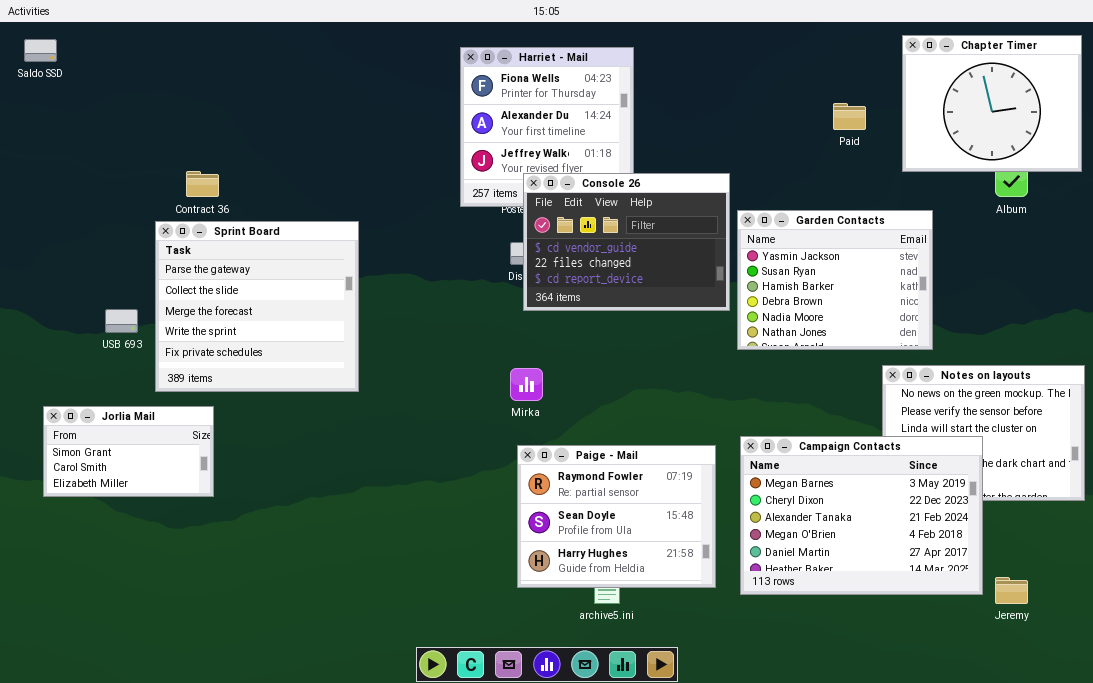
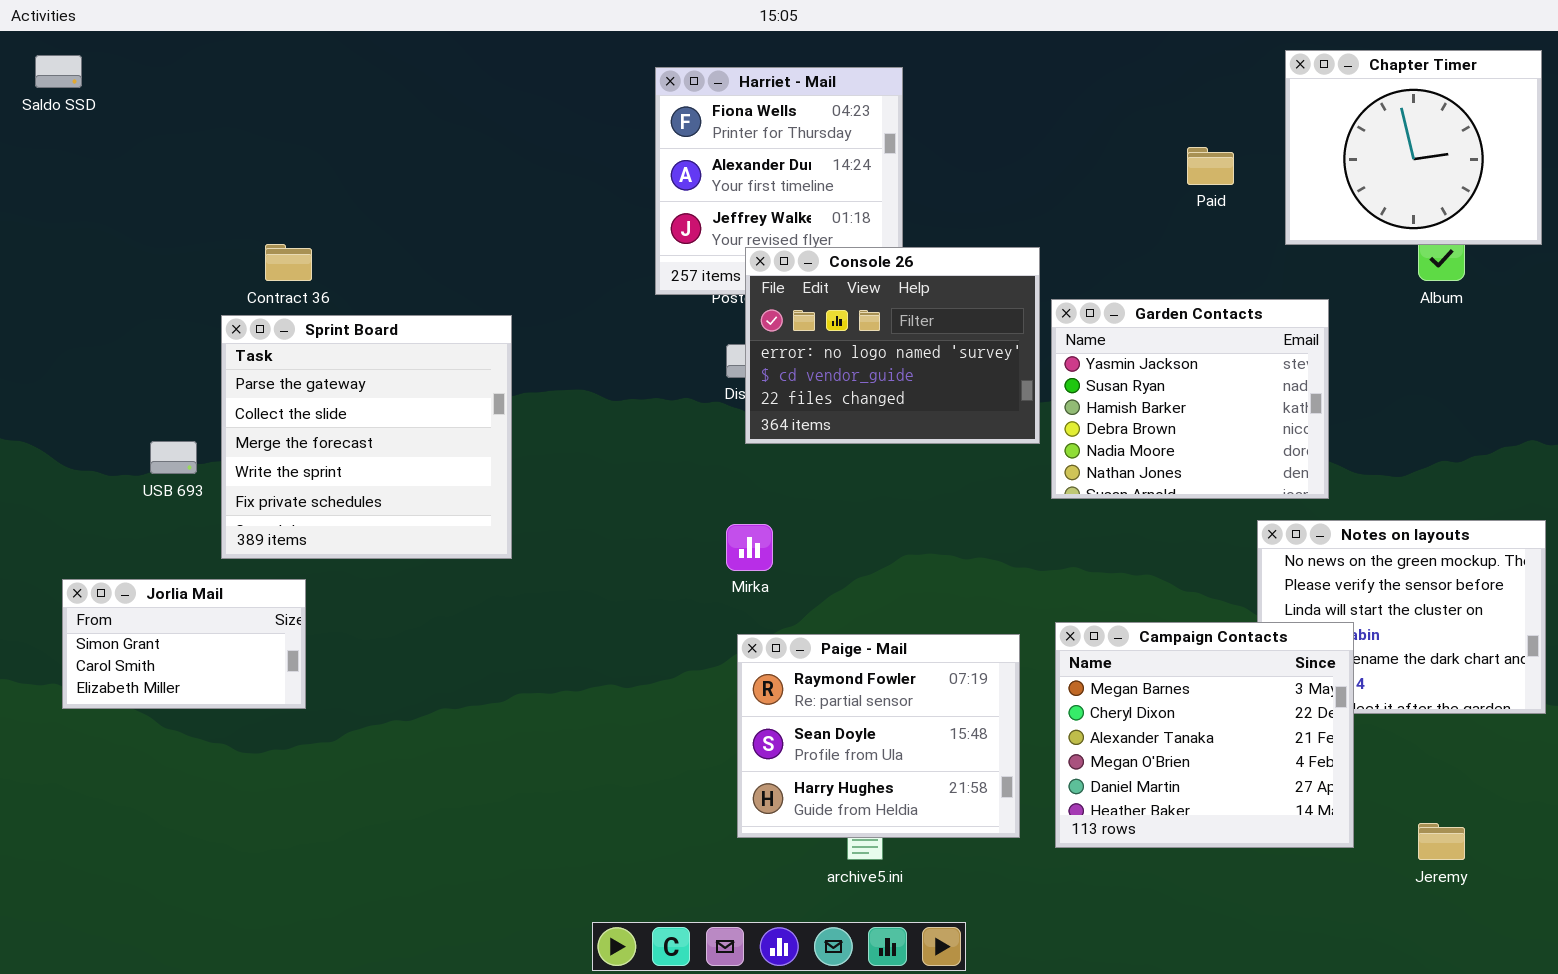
Console 26: [523,173,730,311] -> [745,247,1040,444], scrolled up 1 row
Campaign Contacts: [740,436,983,595] -> [1055,622,1354,848], resized

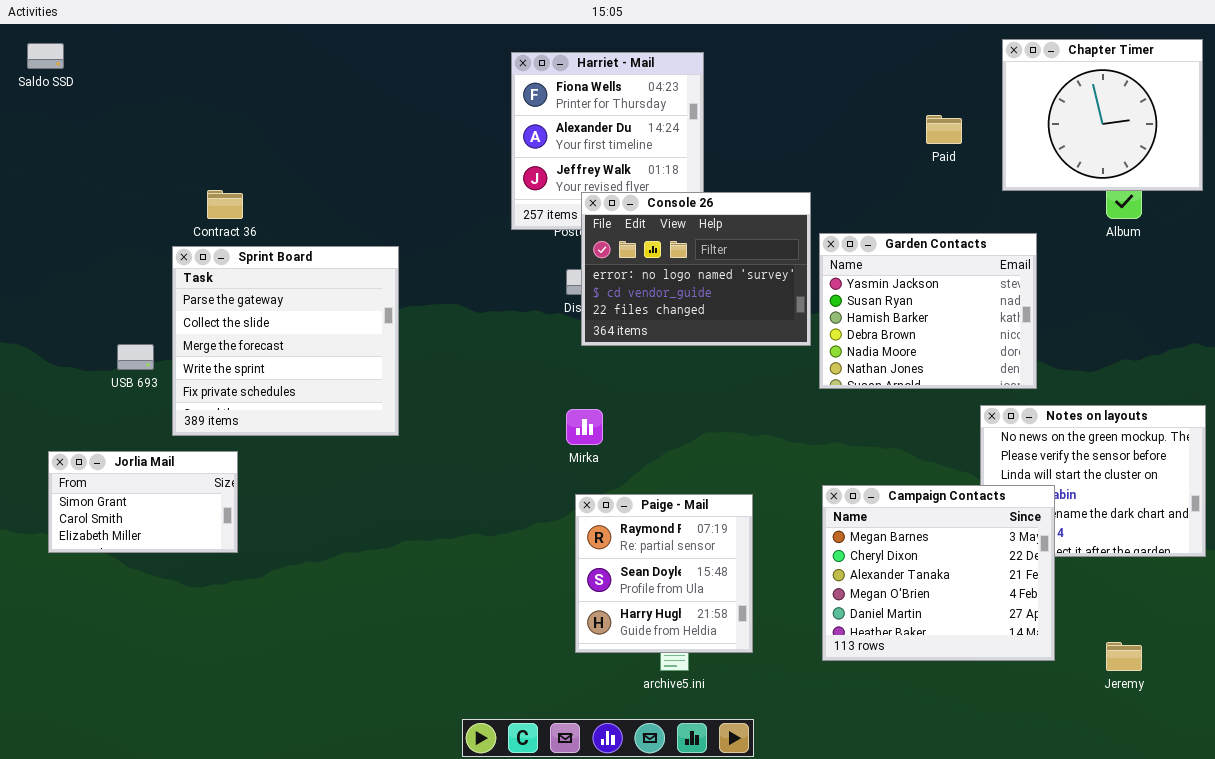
Paige - Mail: [737,634,1020,838] -> [575,494,753,653], resized

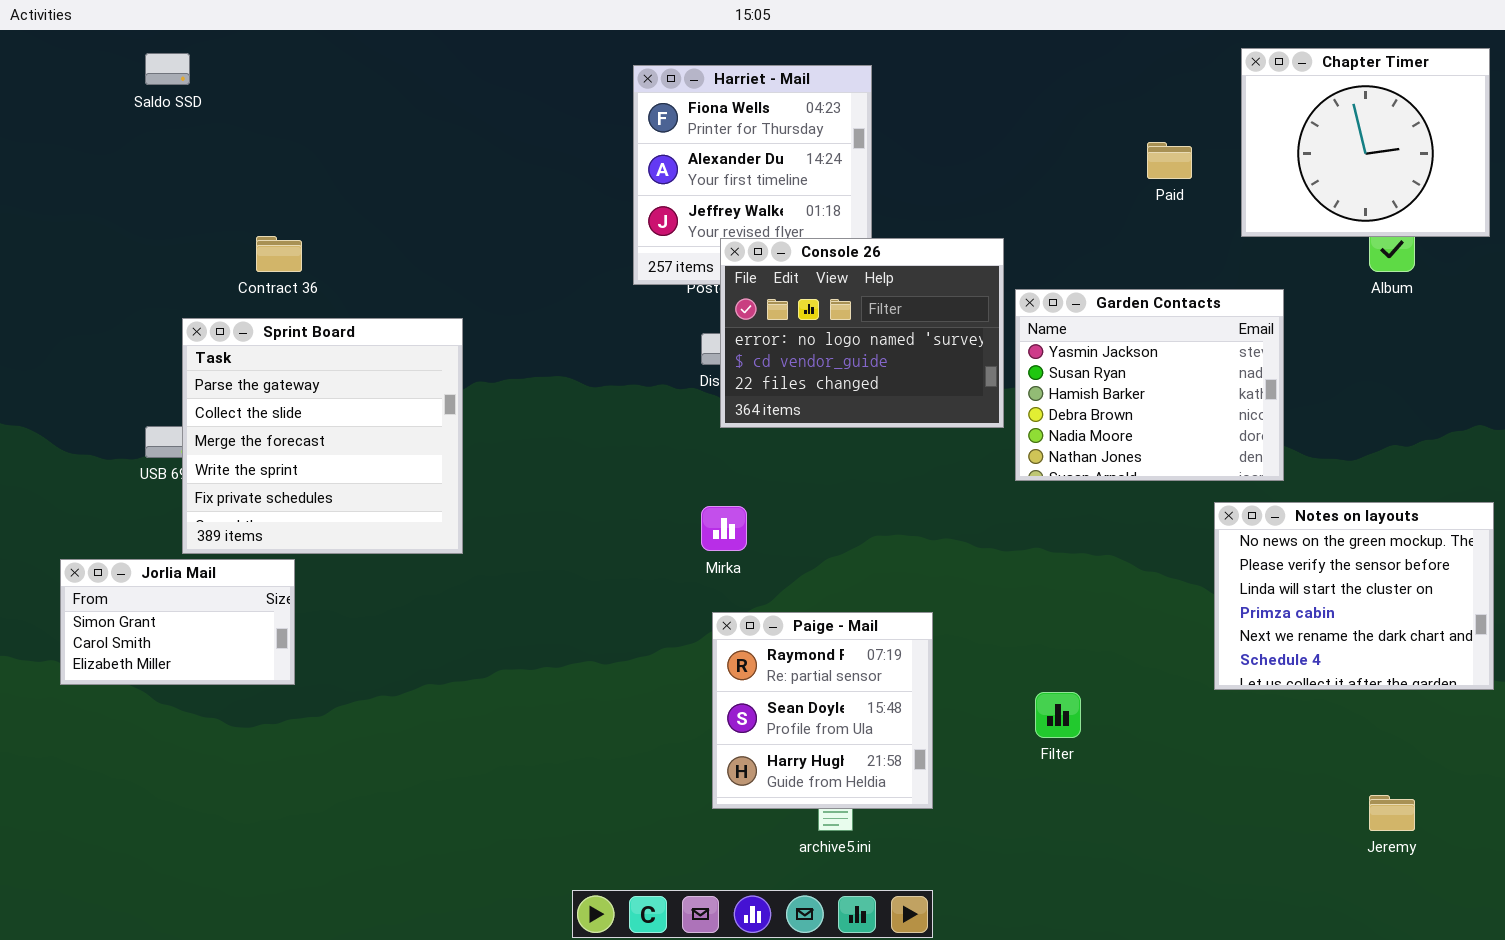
Saldo SSD: [27,43,64,69] -> [145,53,190,85], moved
Sprint Board: [172,246,399,436] -> [182,318,463,554], moved
Campaign Contacts: [822,485,1055,661] -> none, closed

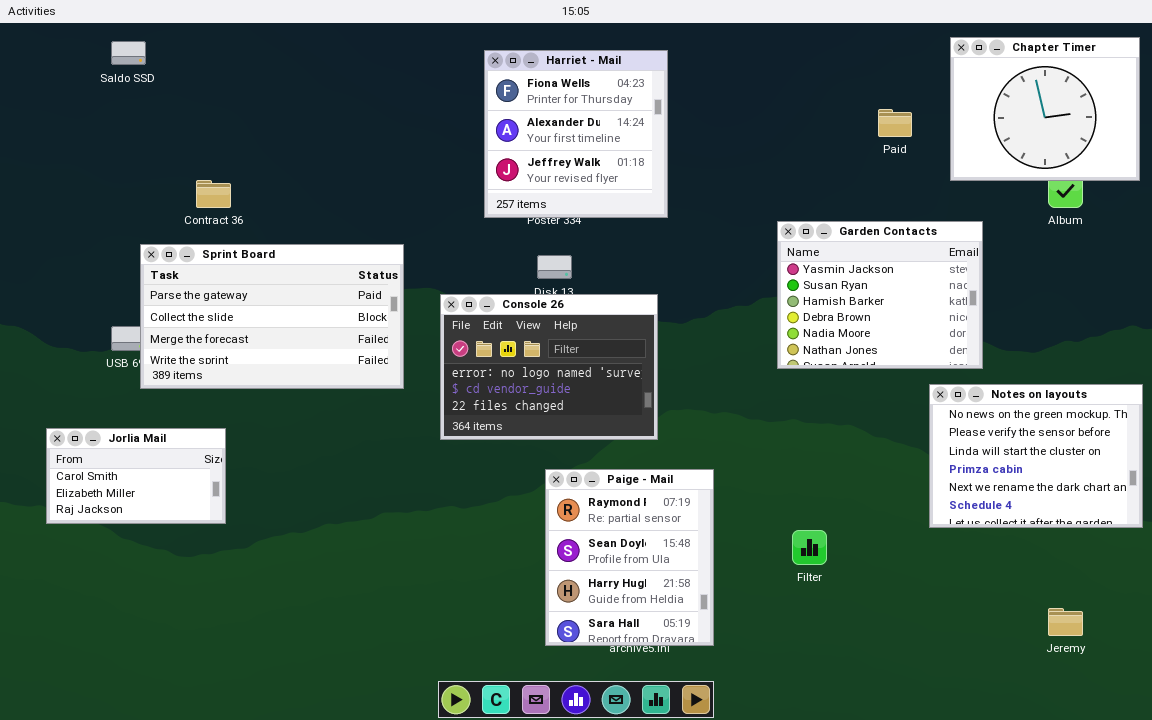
Console 26: [720,238,1004,428] -> [440,294,658,440], moved
Sprint Board: [182,318,463,554] -> [140,244,404,389], resized
Jorlia Mail: [60,559,295,685] -> [46,428,226,524], scrolled down 1 row
Paige - Mail: [712,612,933,809] -> [545,469,714,646], resized

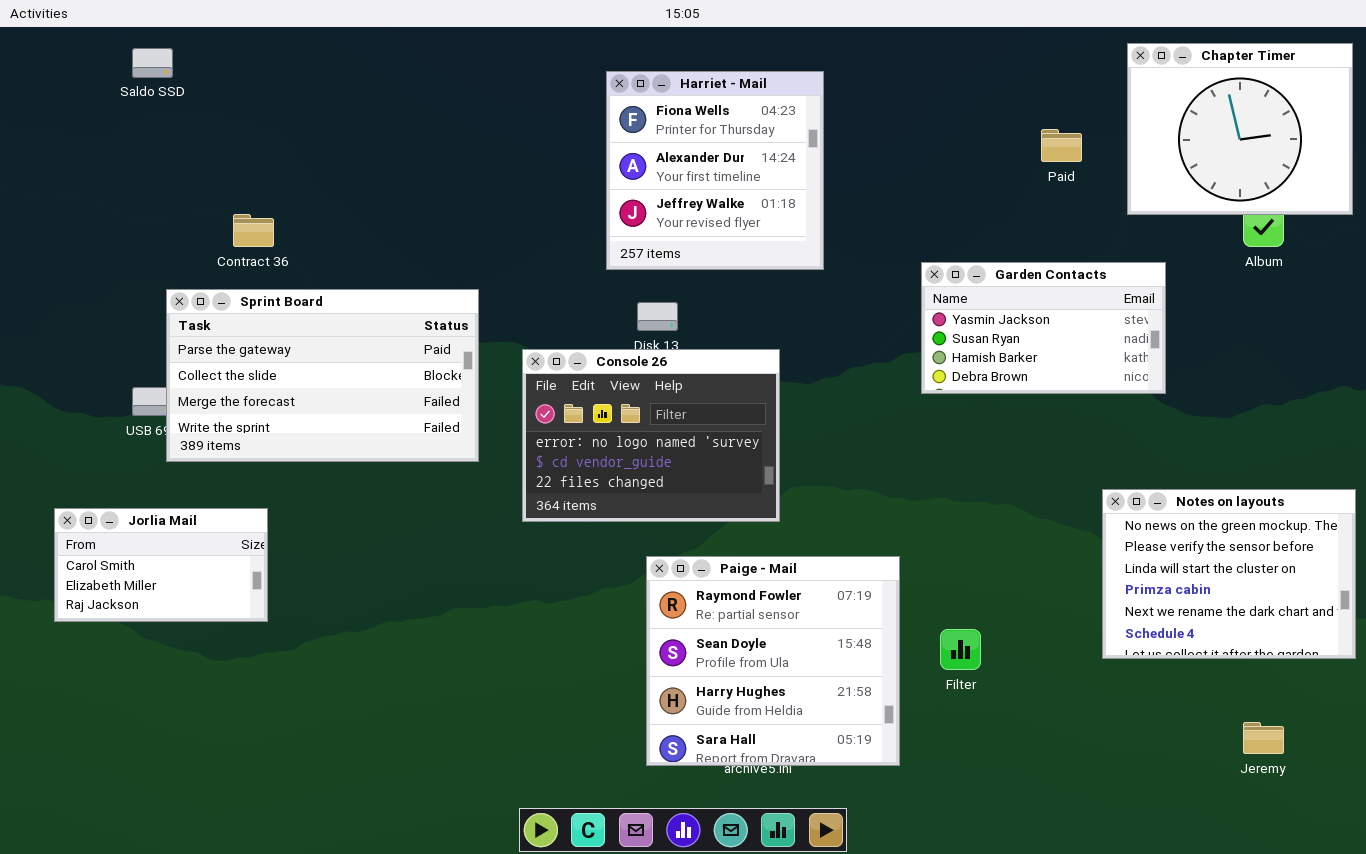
Harriet - Mail: [484,50,668,218] -> [606,71,824,270], moved
Garden Contacts: [777,221,983,369] -> [921,262,1166,394], resized
Notes on layouts: [929,384,1143,528] -> [1102,489,1356,659], moved
Paige - Mail: [545,469,714,646] -> [646,556,900,766], resized

